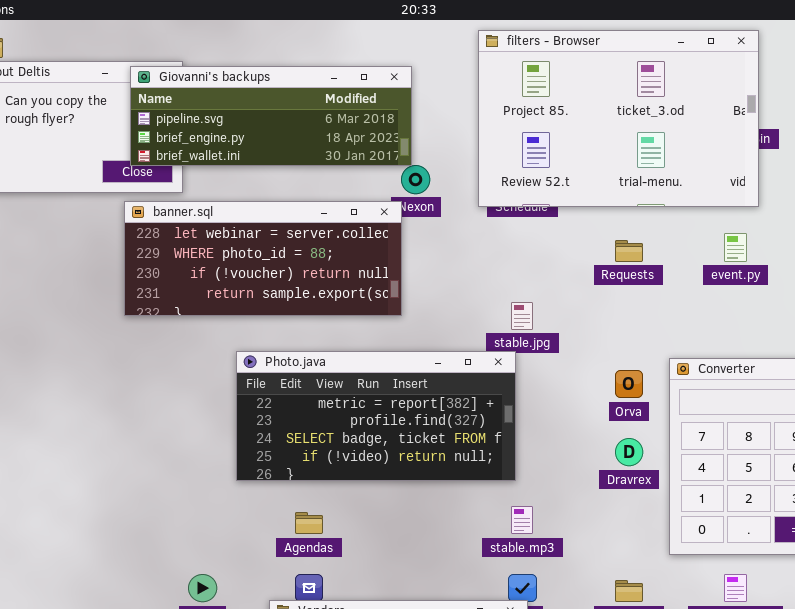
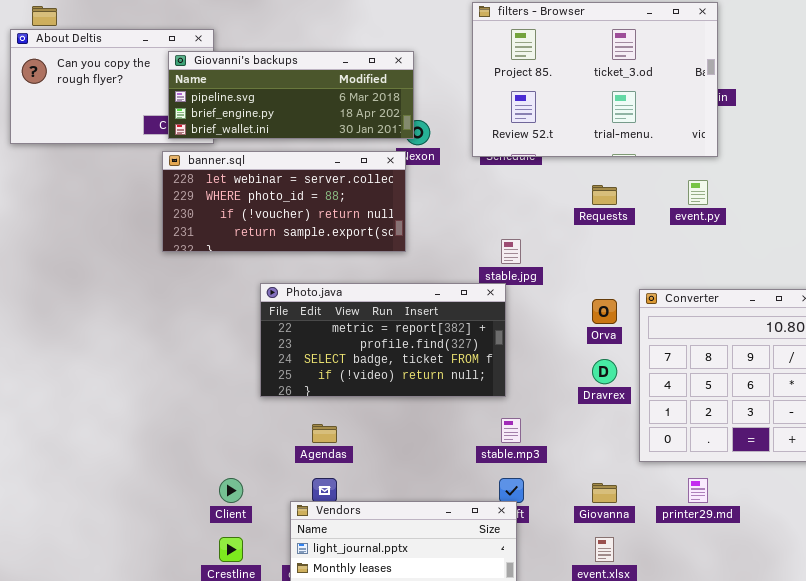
Giovanni's backups: [130,66,412,166] -> [168,51,414,139], moved

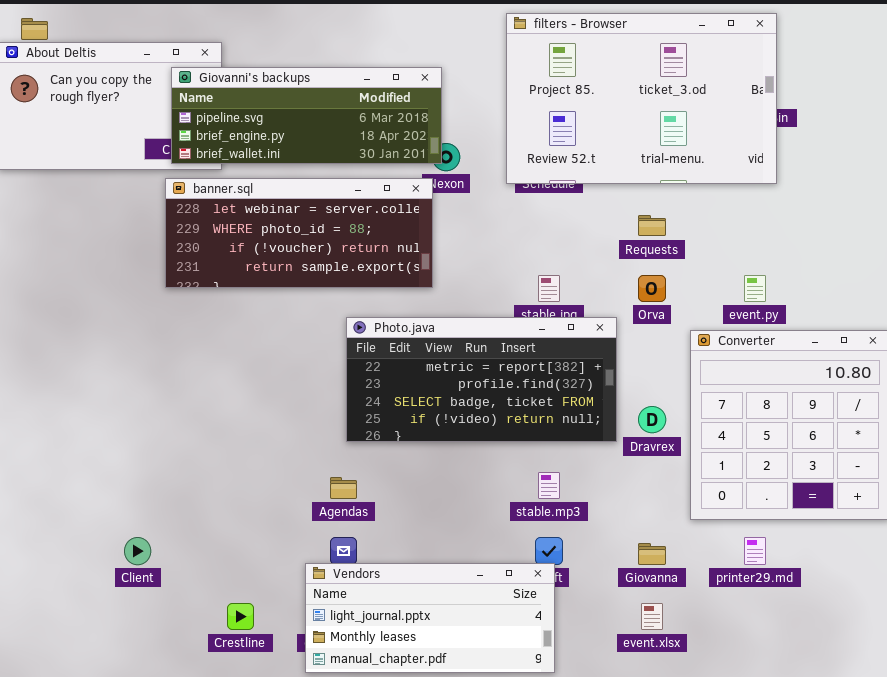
event.py: [688,180,708,205] -> [744,275,766,302], moved
Photo.java: [260,283,506,397] -> [346,317,617,442], moved
Orva: [592,299,617,324] -> [638,275,666,302], moved
Client: [219,478,243,503] -> [124,537,151,565], moved

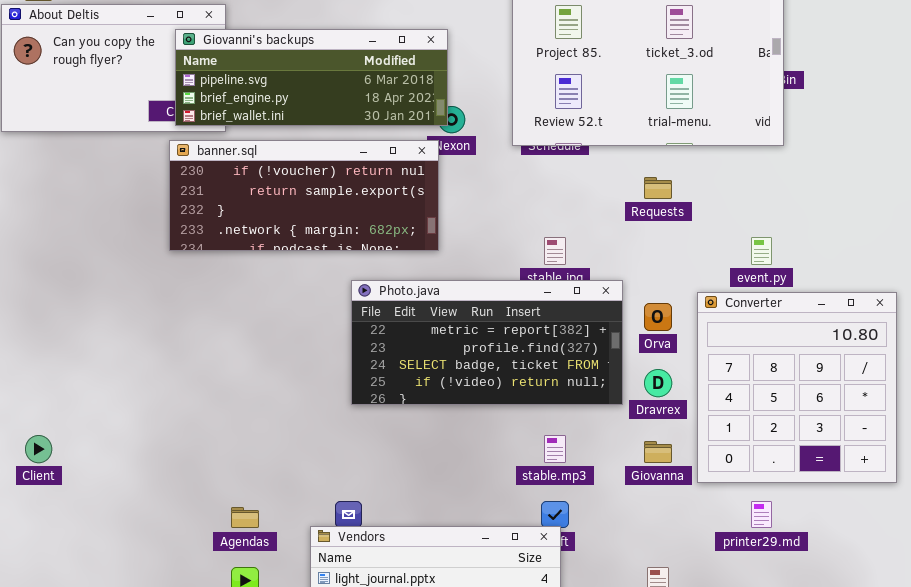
banner.sql: [165,178,433,288] -> [169,140,439,251], scrolled down 2 rows
Orva: [638,275,666,302] -> [644,303,672,331], moved
Agendas: [330,477,357,499] -> [231,507,259,528], moved
Client: [124,537,151,565] -> [25,435,52,463], moved
Giovanna: [638,543,666,565] -> [644,441,672,463], moved

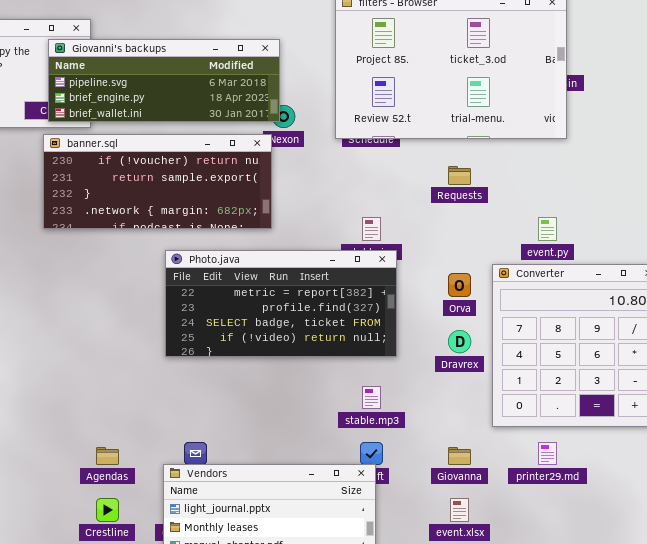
Photo.java: [351,280,623,405] -> [165,250,397,357], moved
Giovanna: [644,441,672,463] -> [448,447,471,465], moved

